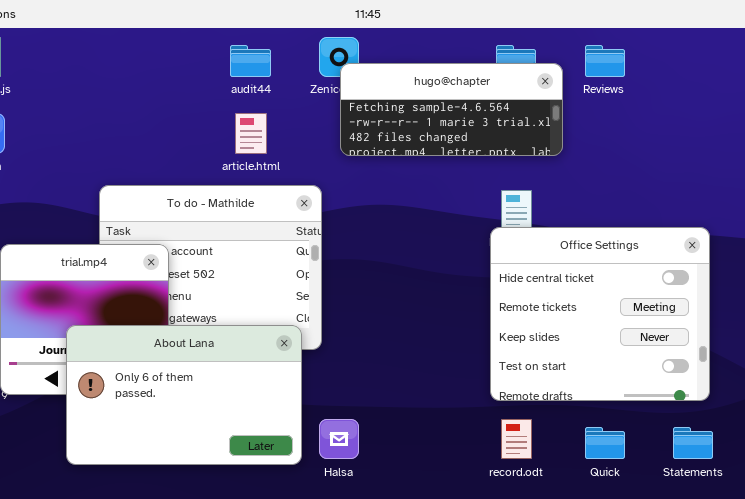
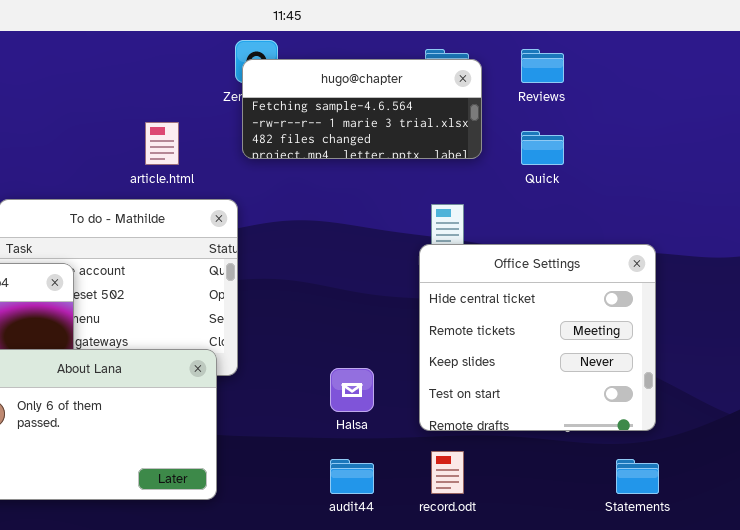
audit44: [230,45,271,77] -> [330,459,374,494], moved
hugo@chapter: [340,63,563,156] -> [242,59,482,159], moved
Halsa: [319,419,359,459] -> [330,368,374,412], moved
Quick: [585,427,625,459] -> [521,131,564,165], moved

